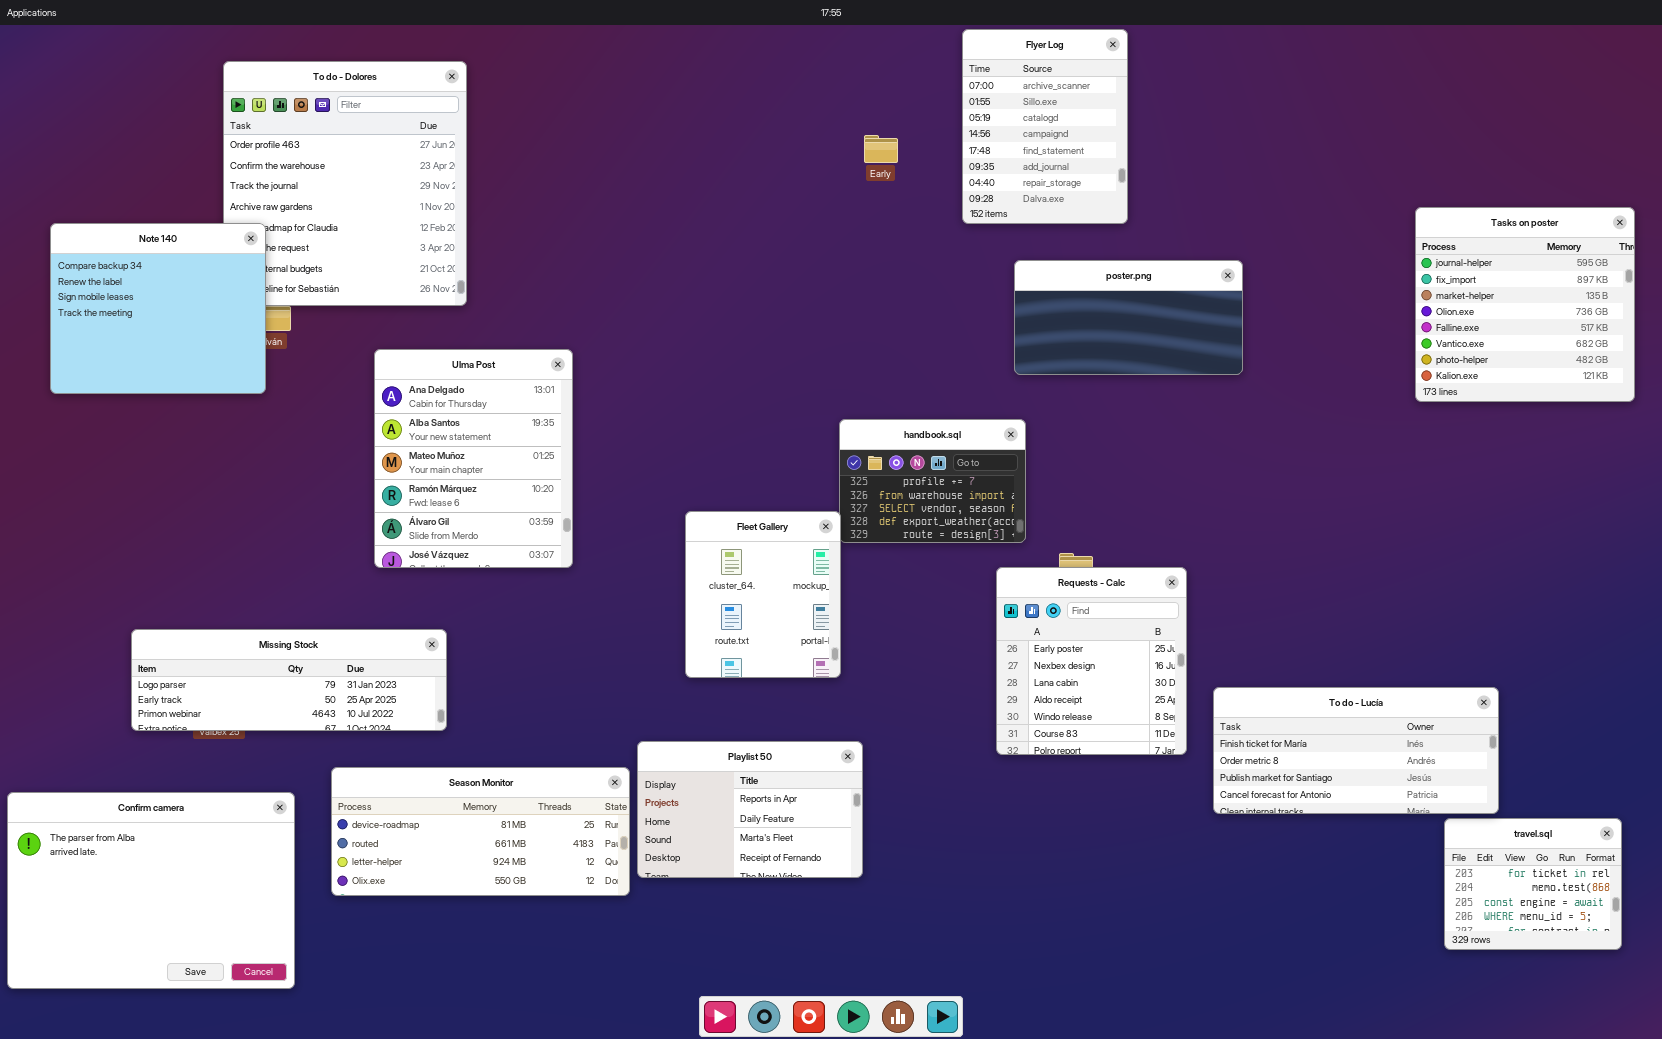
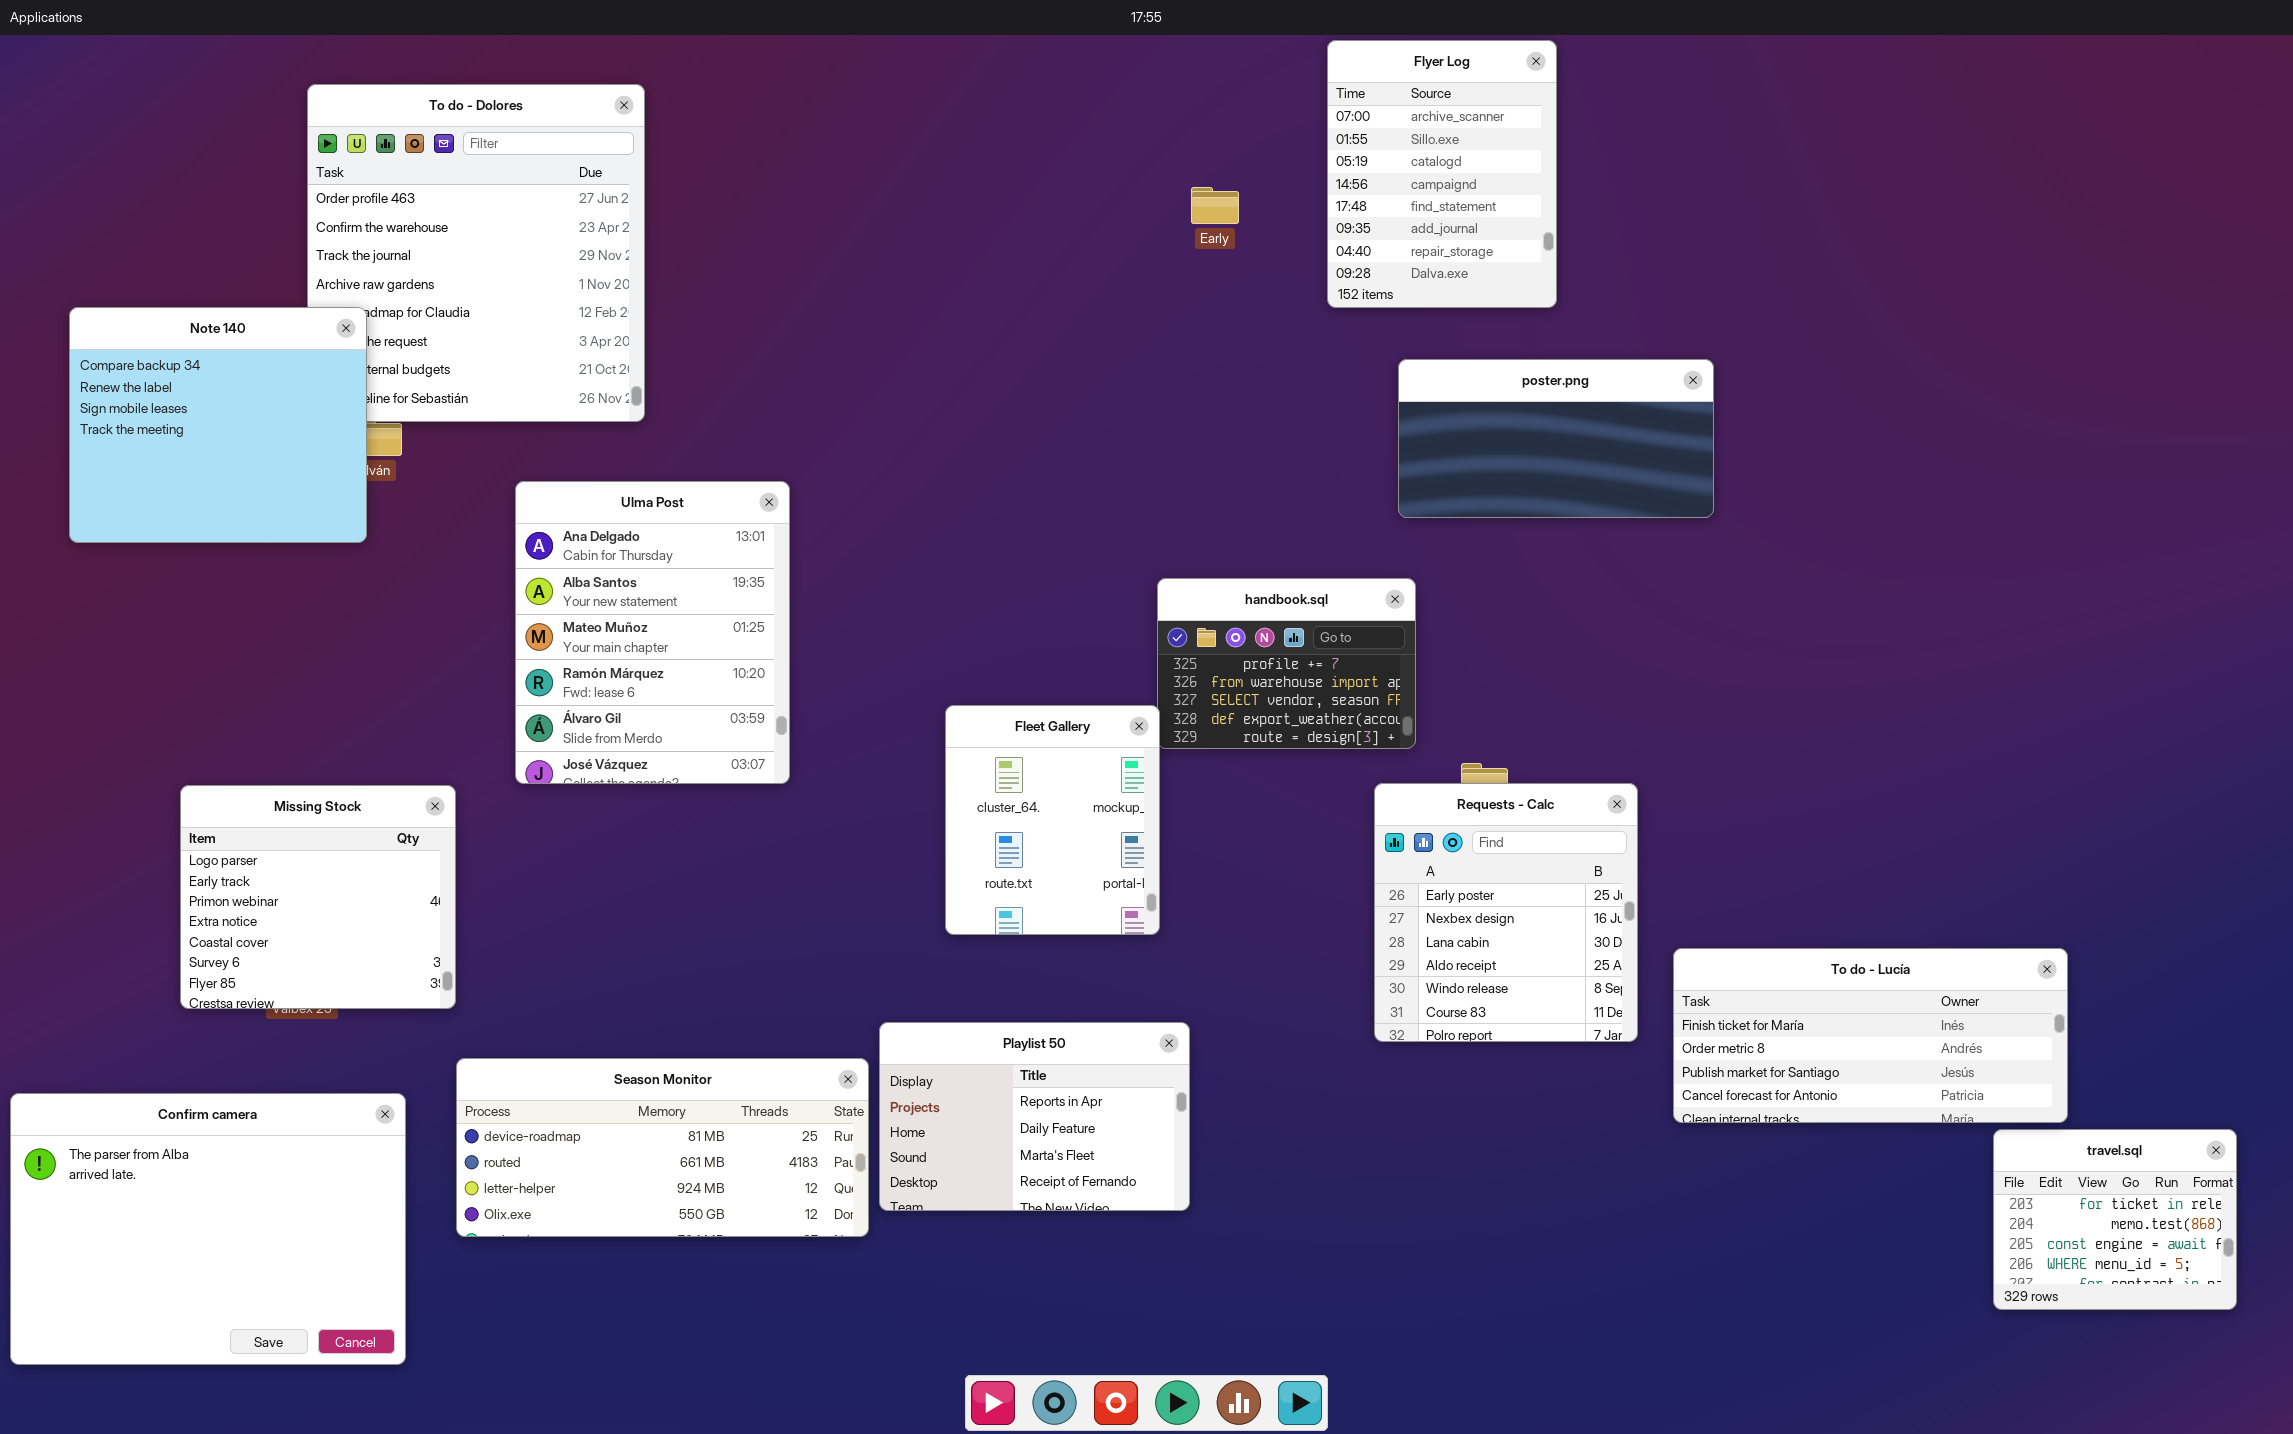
Tasks on poster: [1415,207,1635,402] -> none, closed
Missing Stock: [131,629,447,731] -> [180,785,456,1009], resized

